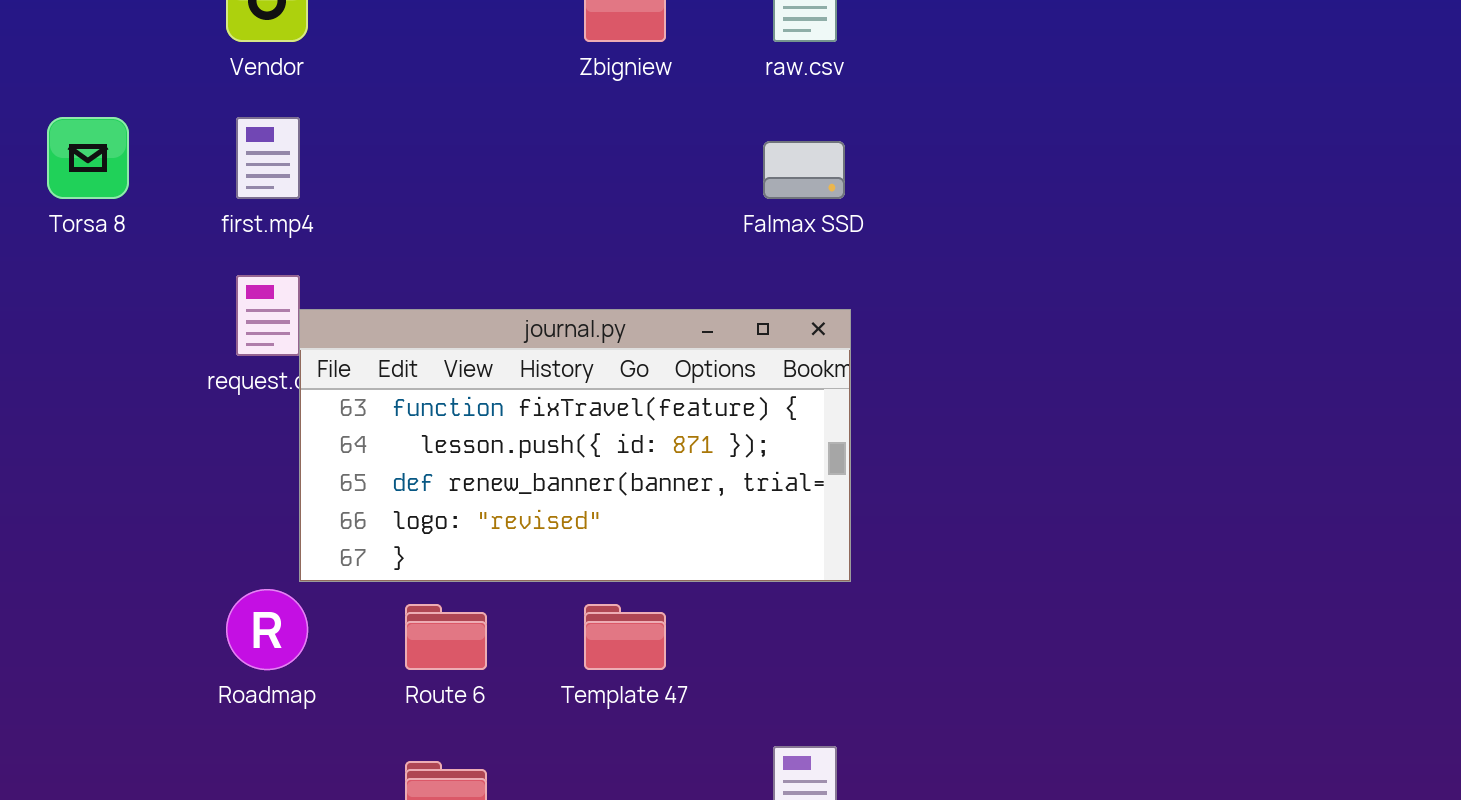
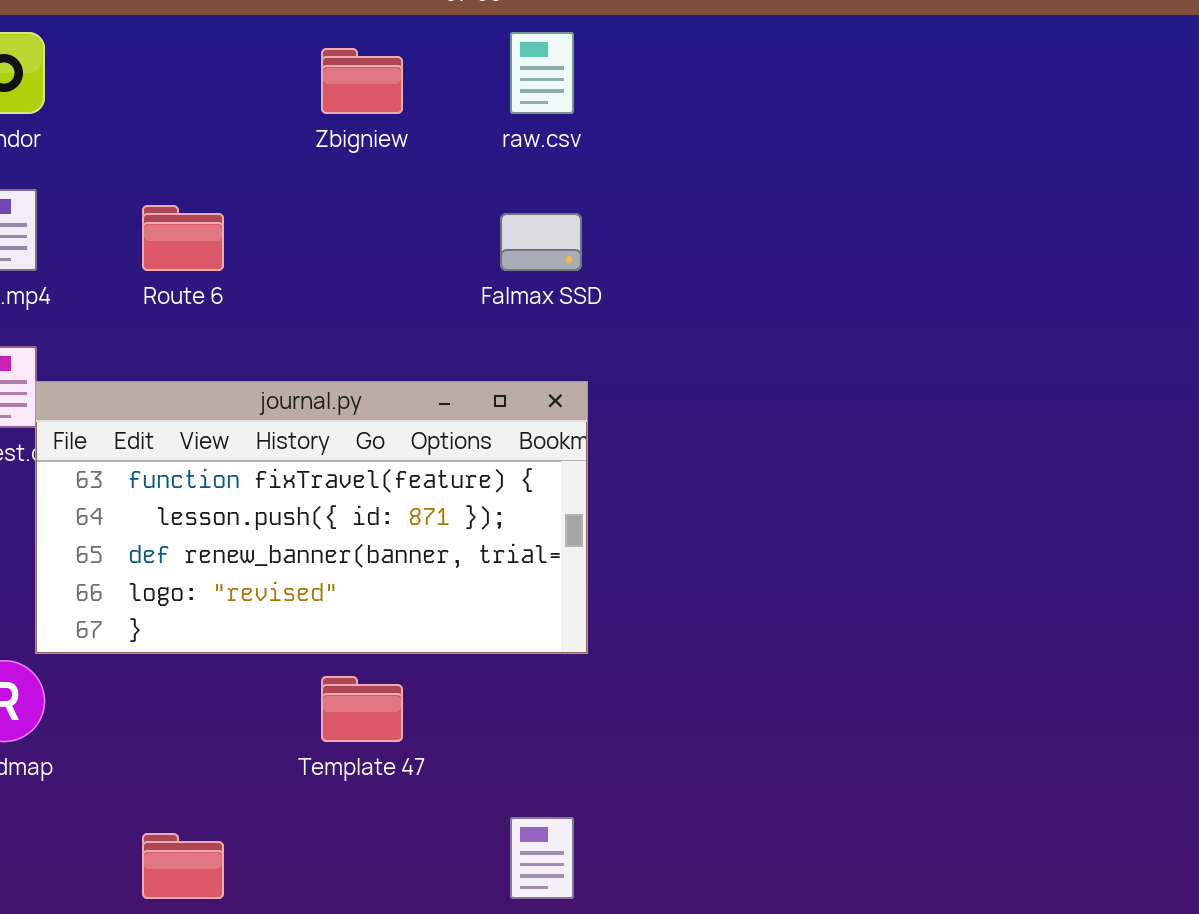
Route 6: [405,604,487,670] -> [142,205,224,271], moved

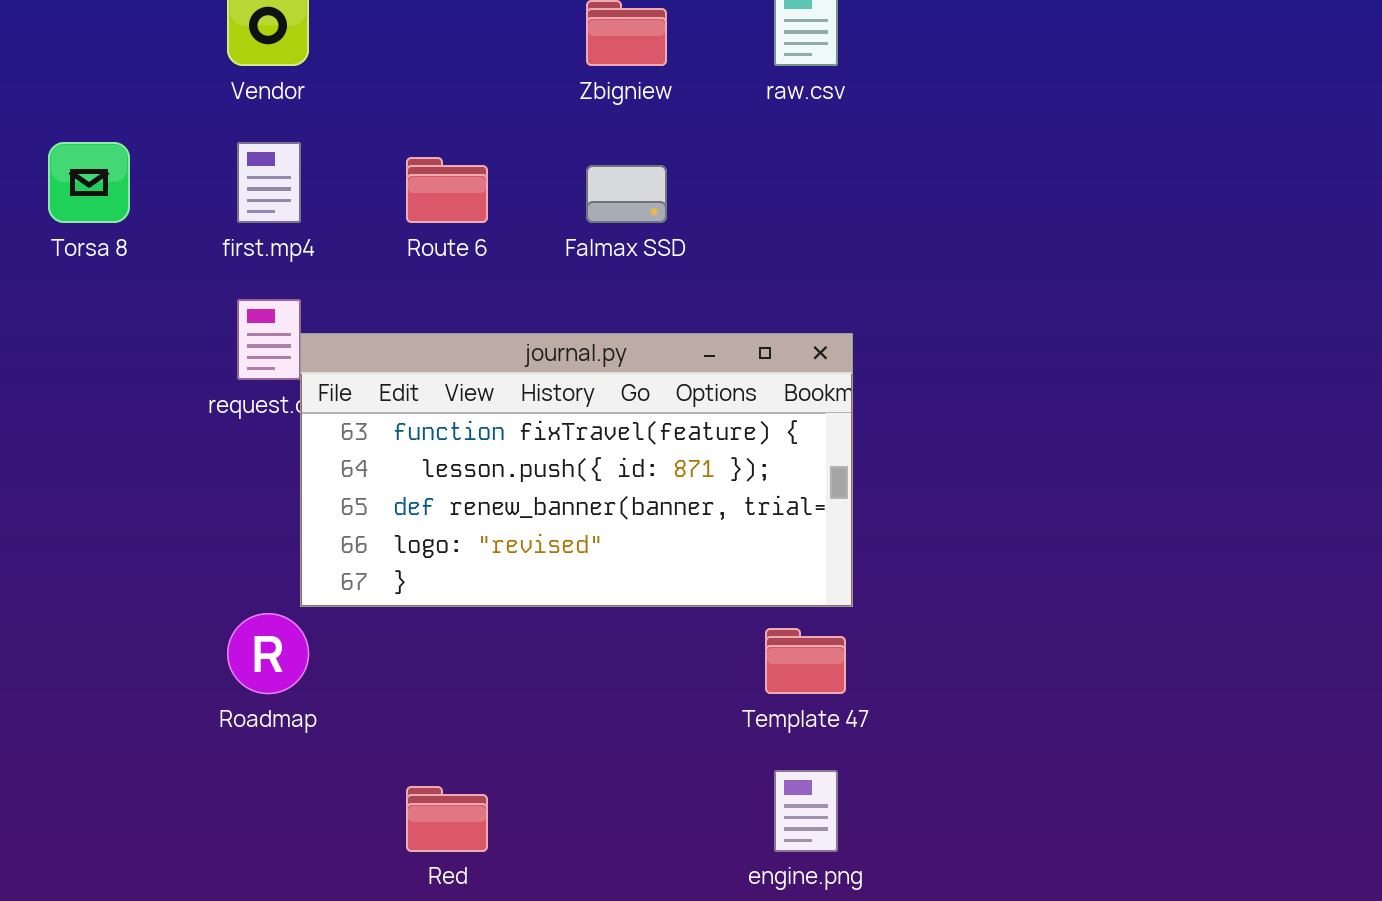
Falmax SSD: [500,213,582,271] -> [586,165,667,223], moved
Template 47: [321,676,403,742] -> [765,628,846,694], moved

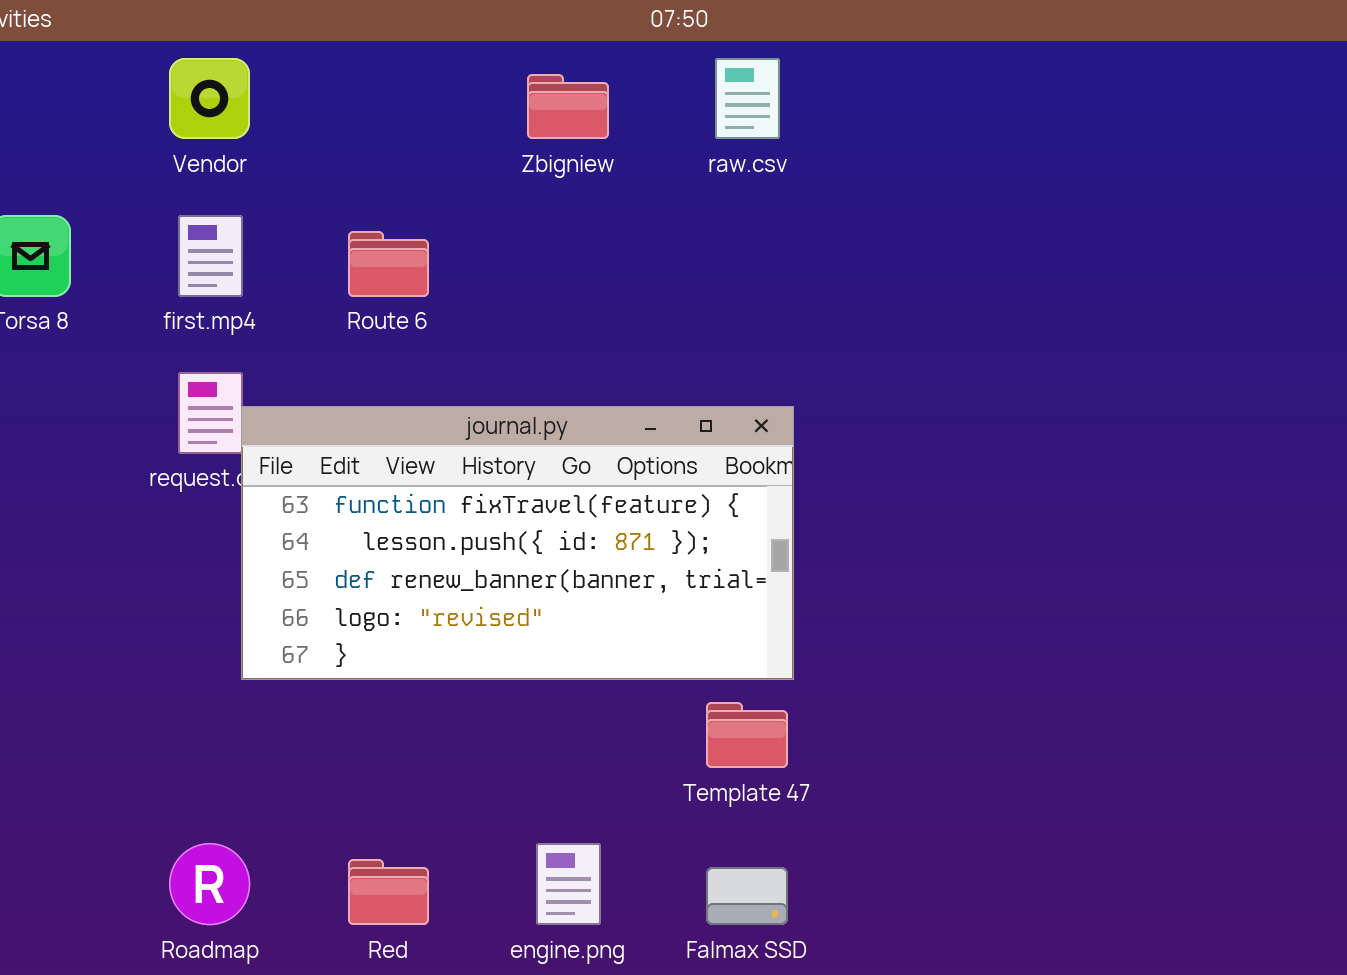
Falmax SSD: [586,165,667,223] -> [706,867,788,925], moved
Roadmap: [227,613,309,694] -> [169,843,250,925], moved
engine.png: [774,770,838,852] -> [536,843,601,925], moved

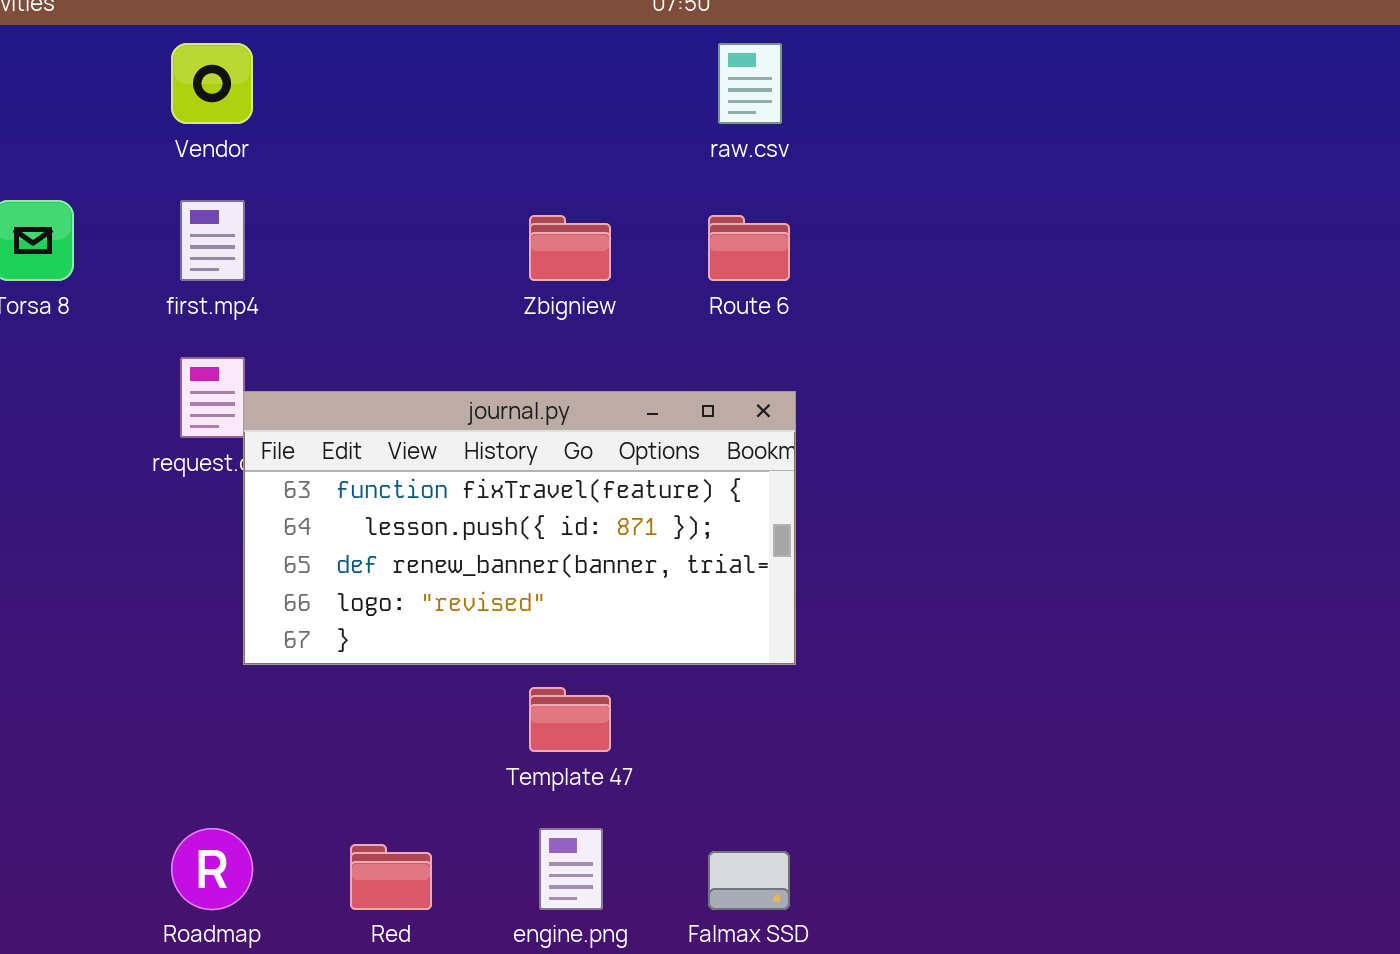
Zbigniew: [527,74,609,139] -> [529,215,611,281], moved
Route 6: [348,231,429,297] -> [708,215,790,281], moved
Template 47: [706,702,788,768] -> [529,687,611,752], moved

